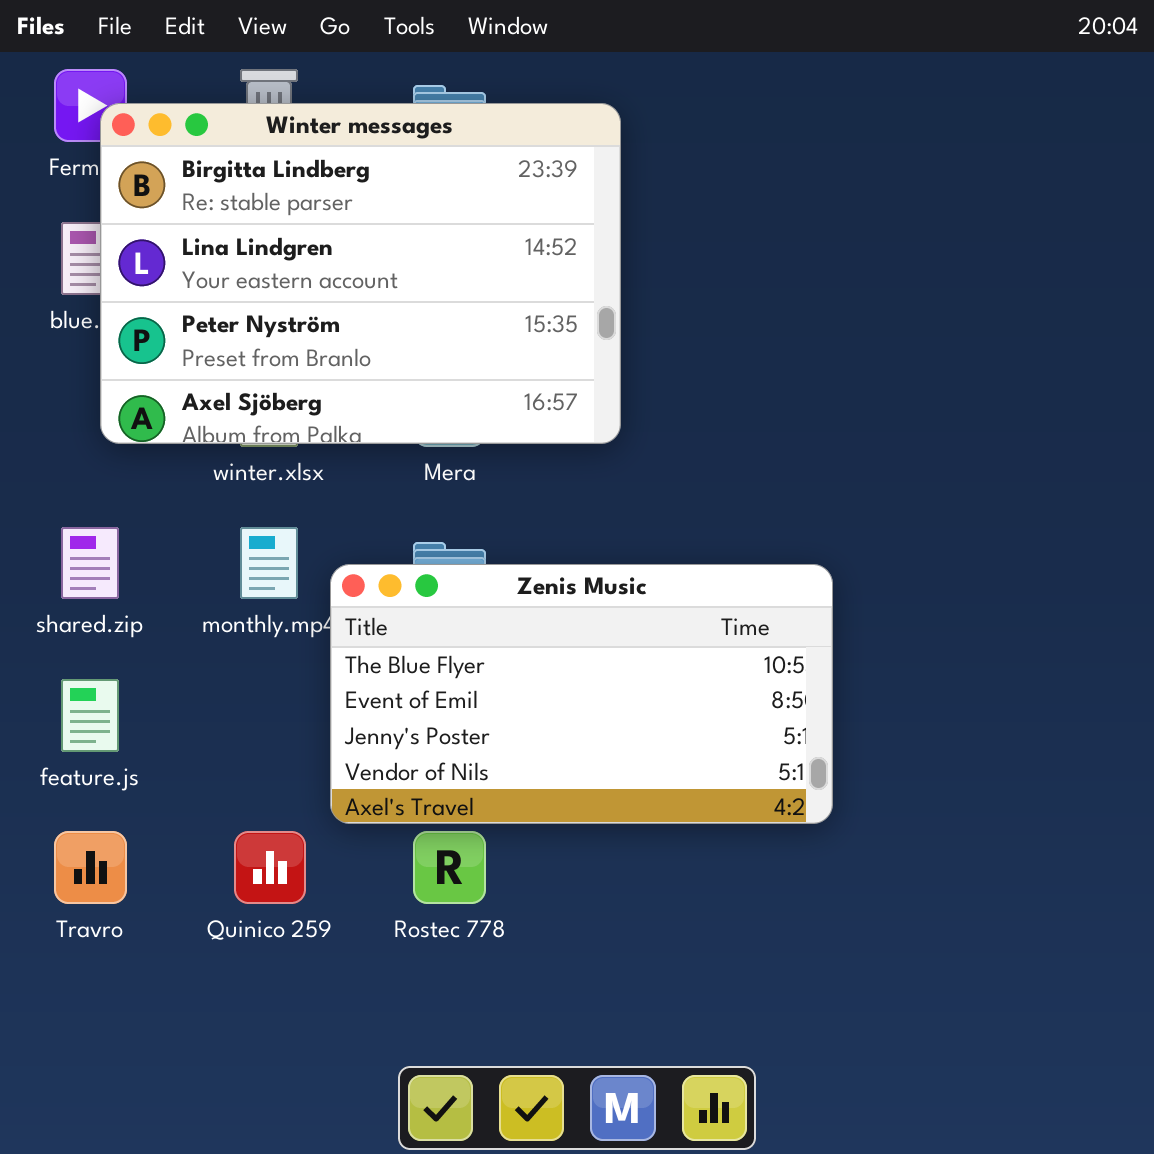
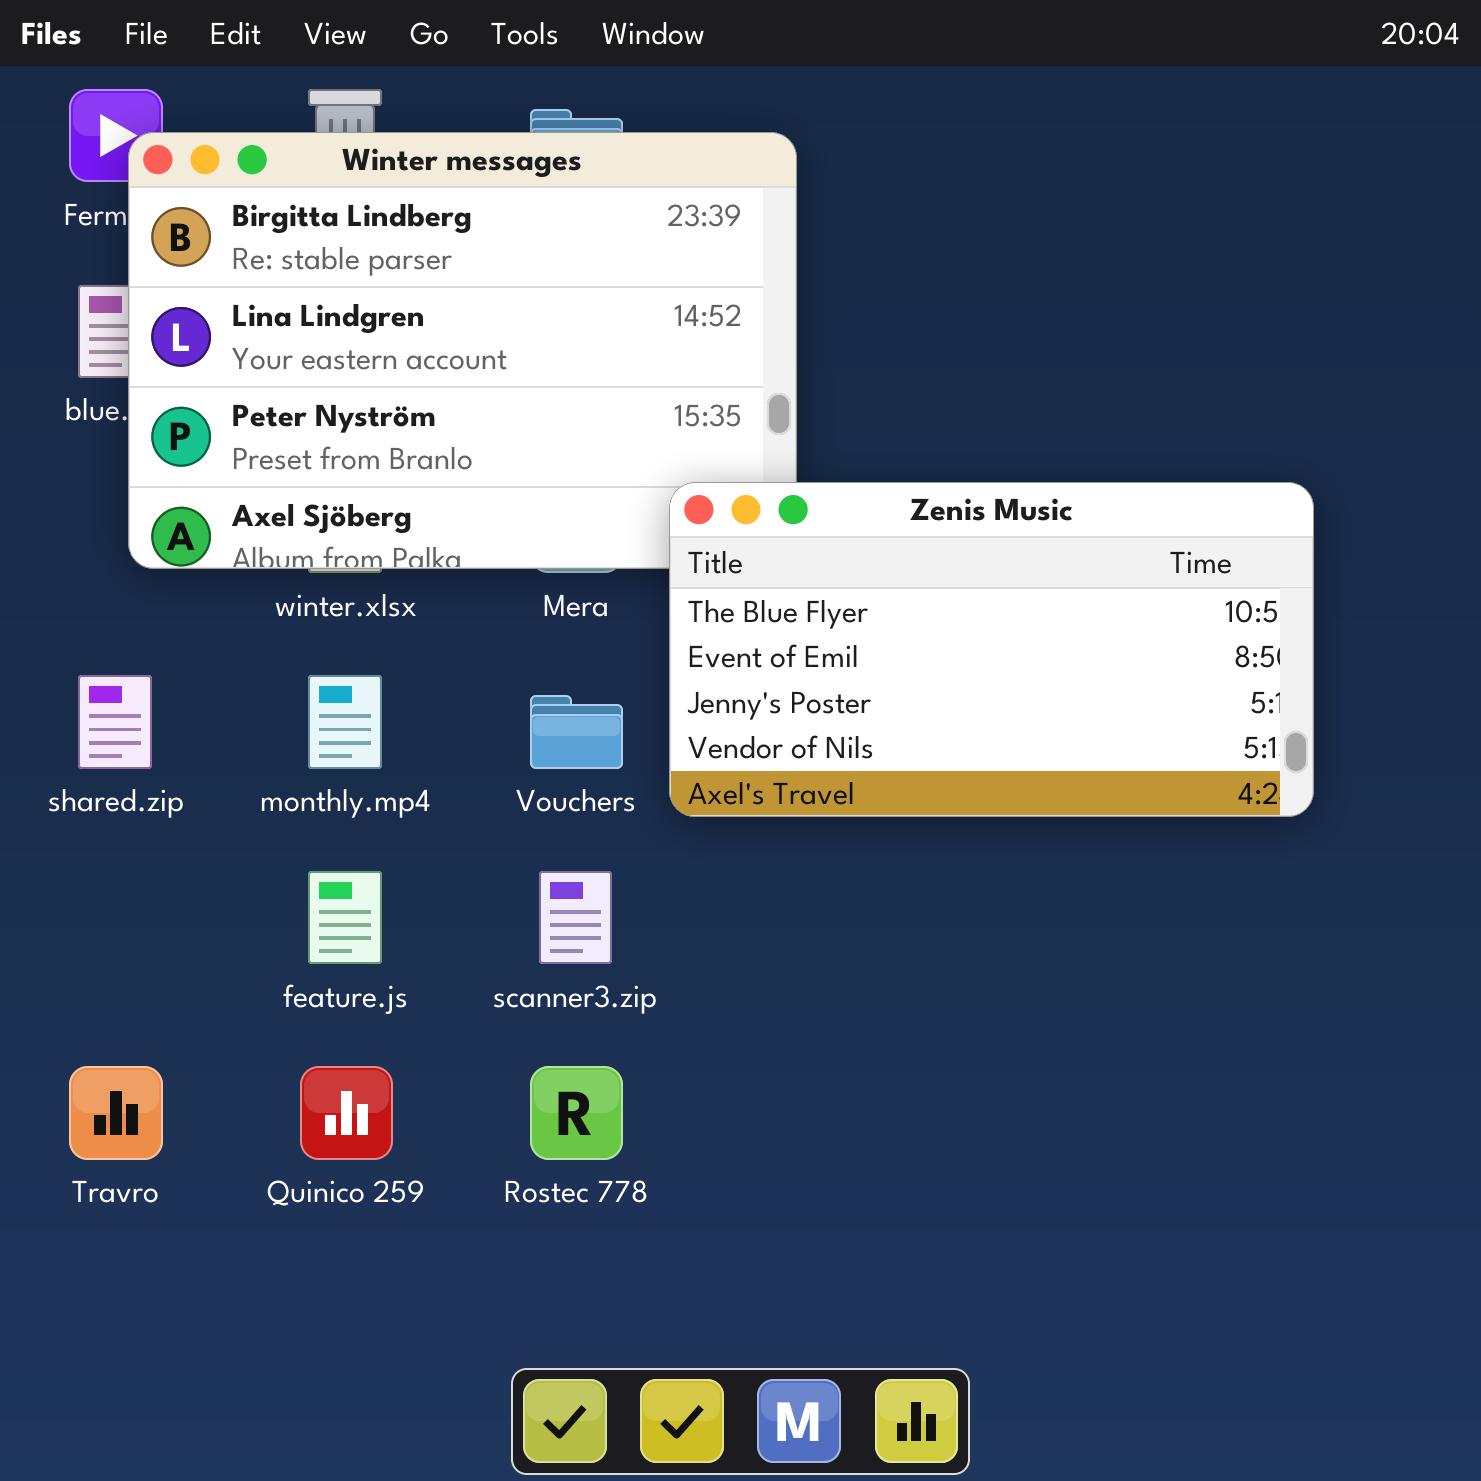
Zenis Music: [330,564,833,824] -> [669,482,1314,817], moved
feature.js: [61,679,119,752] -> [308,871,382,964], moved

